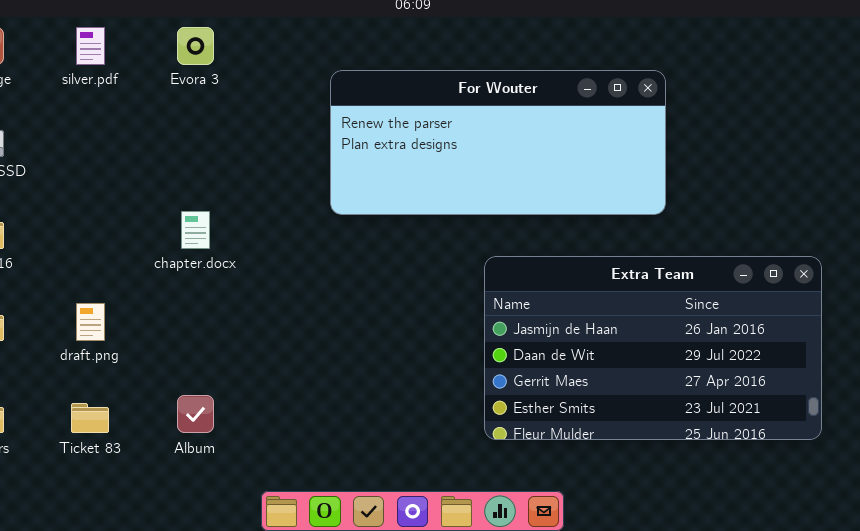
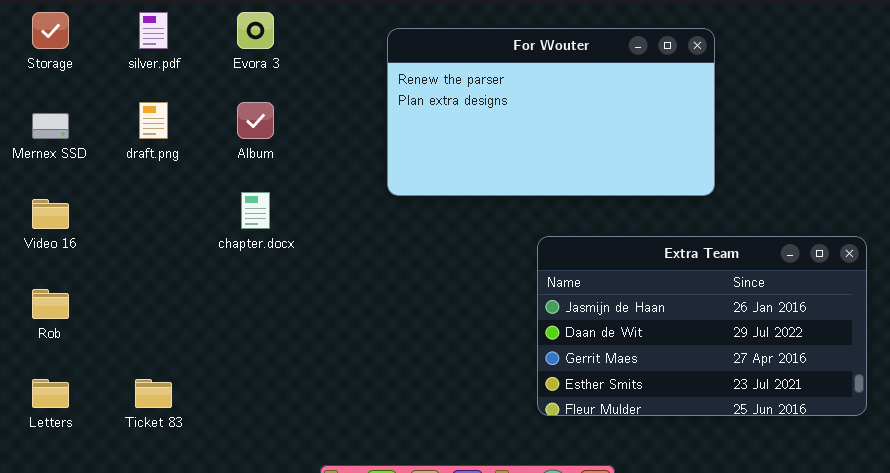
For Wouter: [330,70,666,215] -> [387,28,715,196], resized
draft.png: [76,303,105,341] -> [139,102,168,139], moved
Album: [177,395,214,433] -> [237,102,274,139], moved

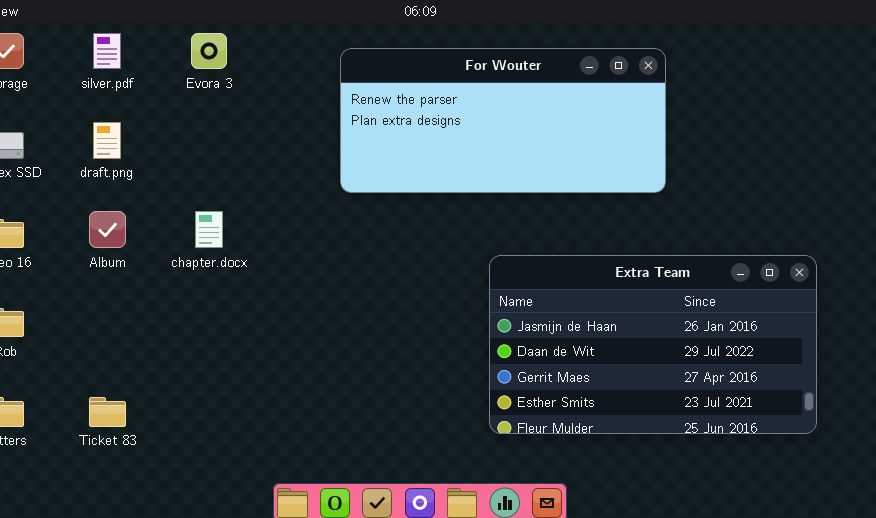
For Wouter: [387,28,715,196] -> [340,48,666,193], resized
Album: [237,102,274,139] -> [89,211,126,248], moved

